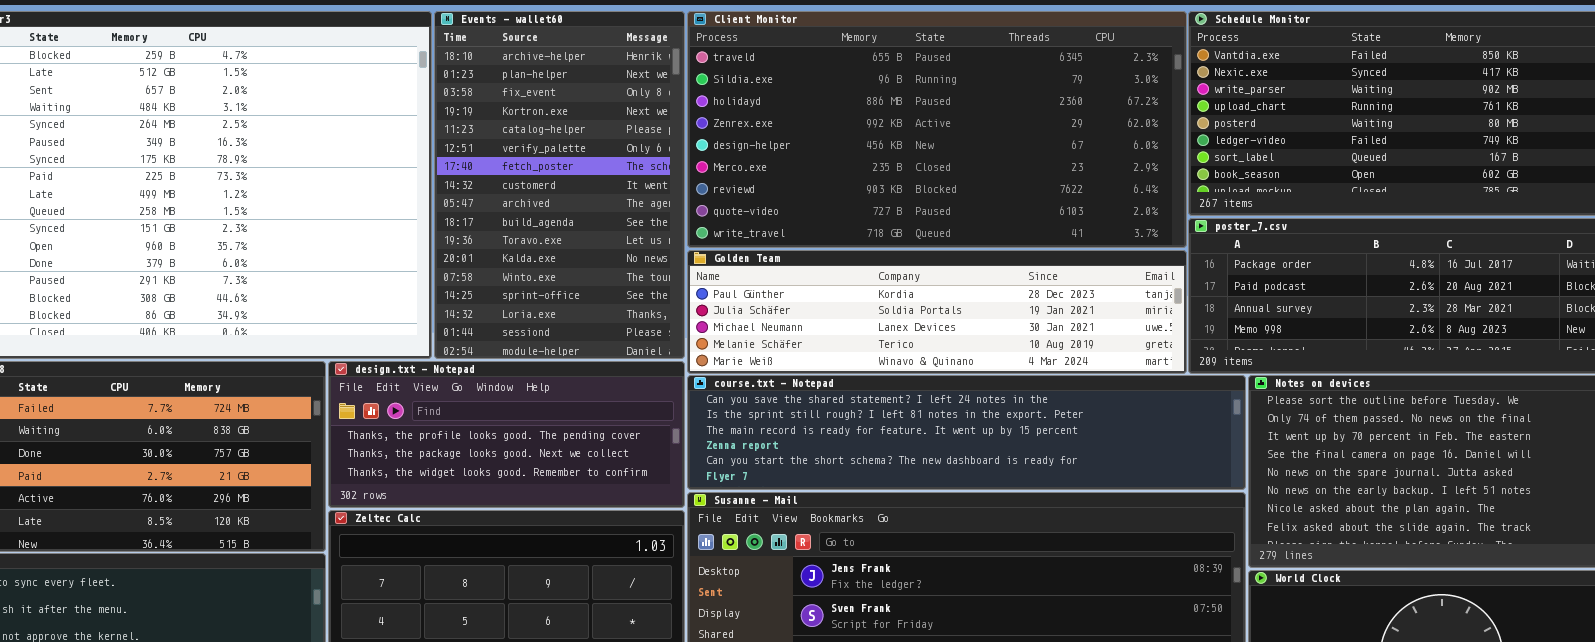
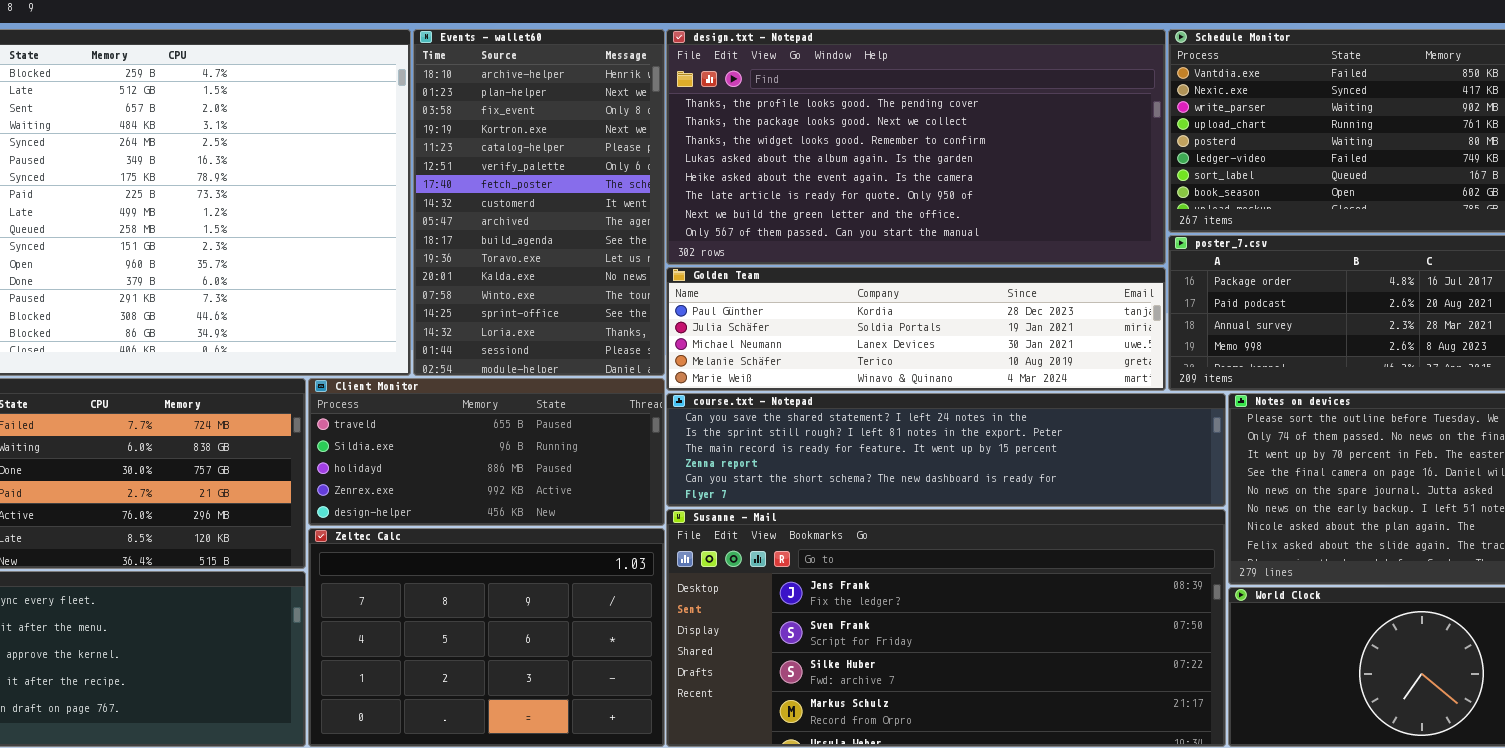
Client Monitor: [687,11,1187,248] -> [308,378,665,526], moved, resized
design.txt - Notepad: [328,361,685,508] -> [666,29,1166,265], moved, resized

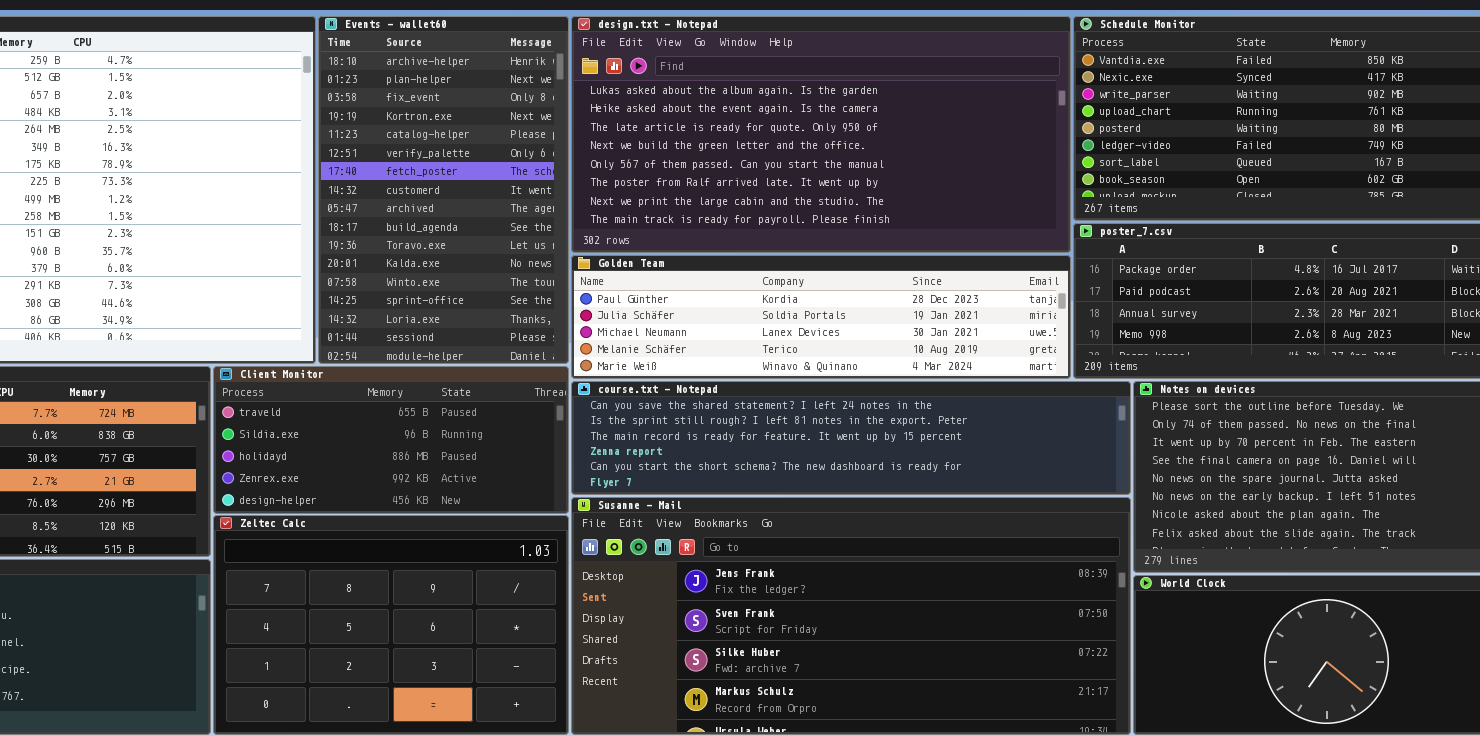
design.txt - Notepad: [666,29,1166,265] -> [571,16,1071,253], scrolled down 3 rows

